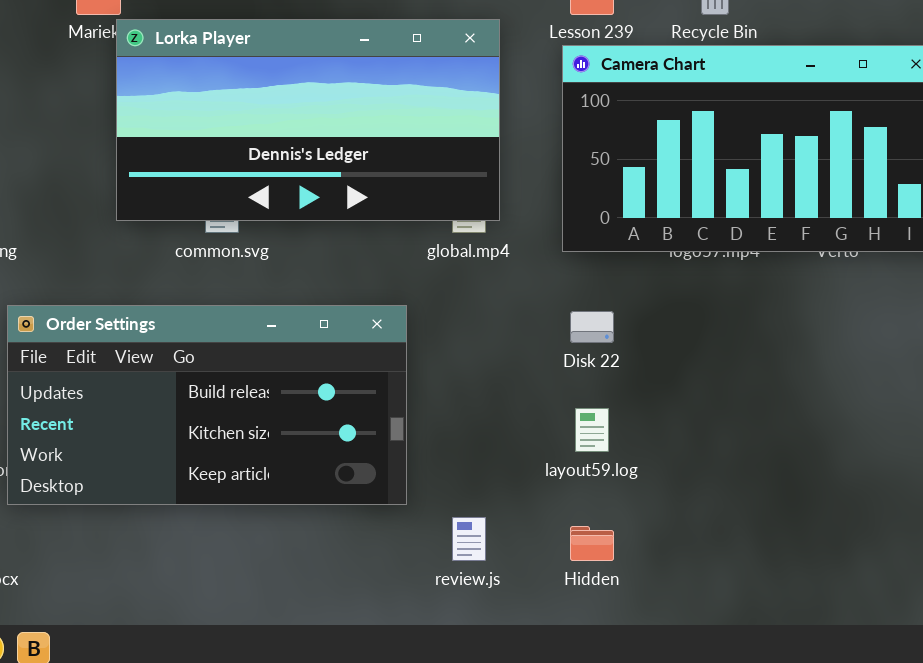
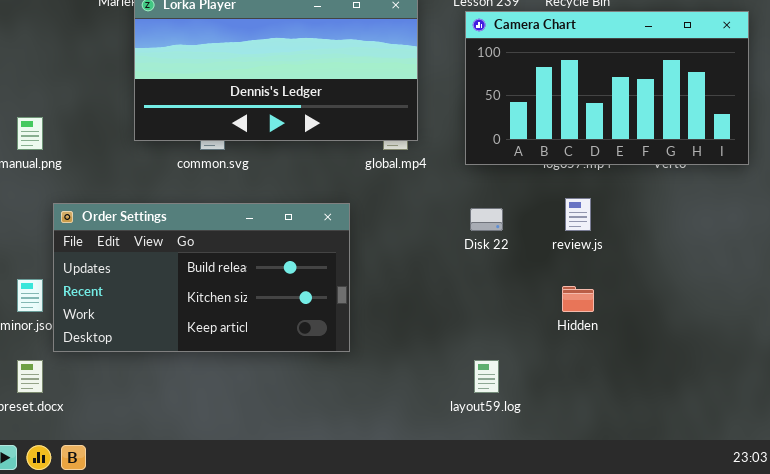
layout59.log: [575,408,609,452] -> [474,360,499,393], moved
review.js: [452,517,486,561] -> [565,198,591,231], moved
Hidden: [570,526,614,561] -> [562,286,594,312], moved

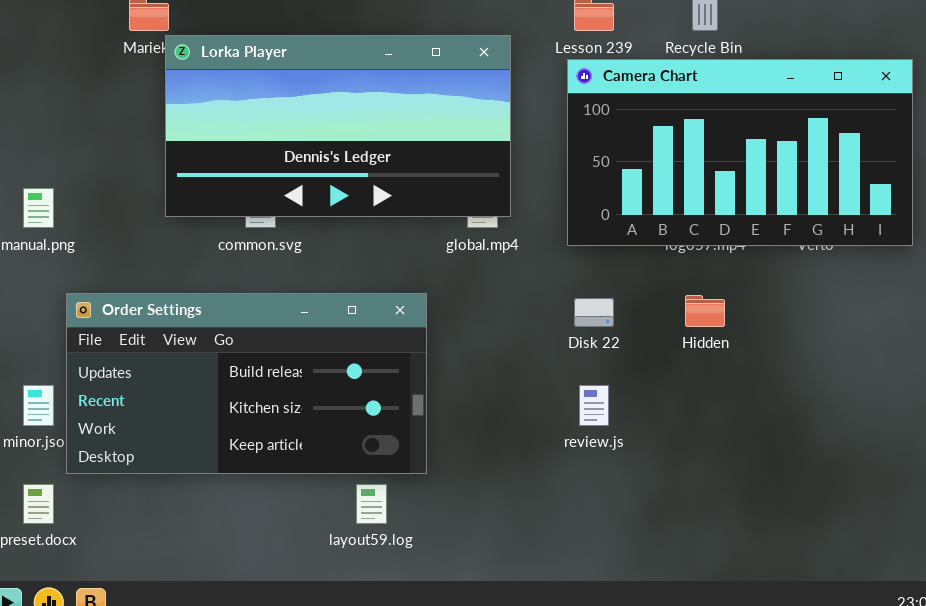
review.js: [565,198,591,231] -> [579,385,609,426], moved
Hidden: [562,286,594,312] -> [685,295,725,327], moved
layout59.log: [474,360,499,393] -> [356,484,387,524], moved

